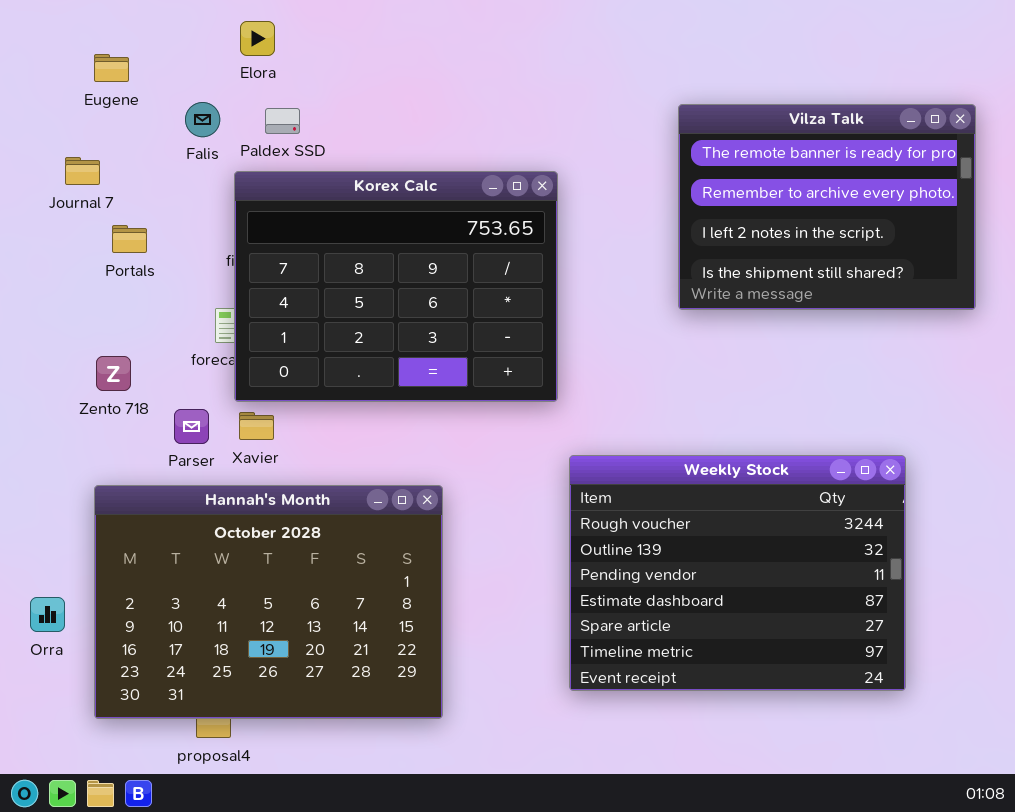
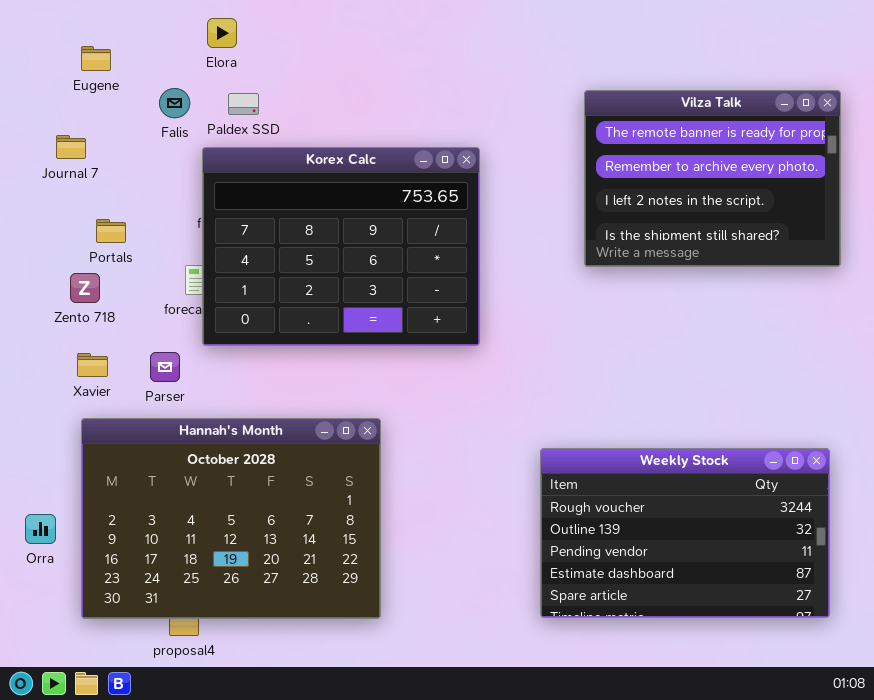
Portals: [112,225,147,253] -> [96,219,126,243], moved
Zento 718: [96,356,131,391] -> [70,273,100,303], moved
Xavier: [239,412,274,440] -> [77,353,108,377], moved
Weekly Stock: [569,455,906,691] -> [540,448,830,618], moved, resized

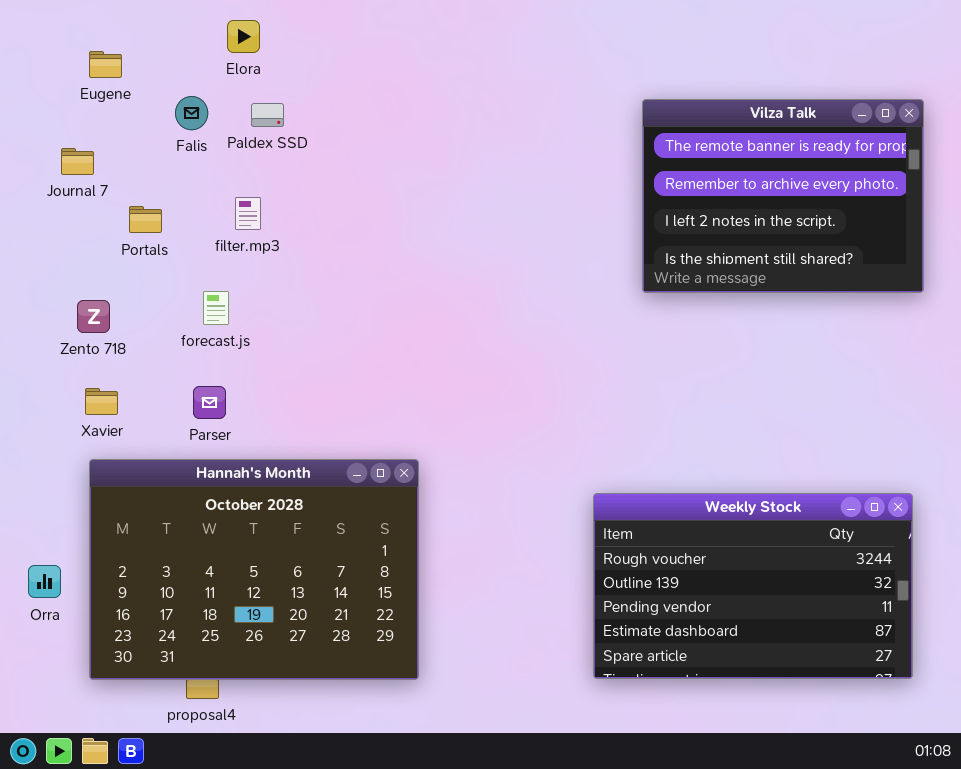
Korex Calc: [202,147,480,346] -> none, closed
Portals: [96,219,126,243] -> [129,206,162,233], moved
Parser: [150,352,180,382] -> [193,386,226,419], moved

